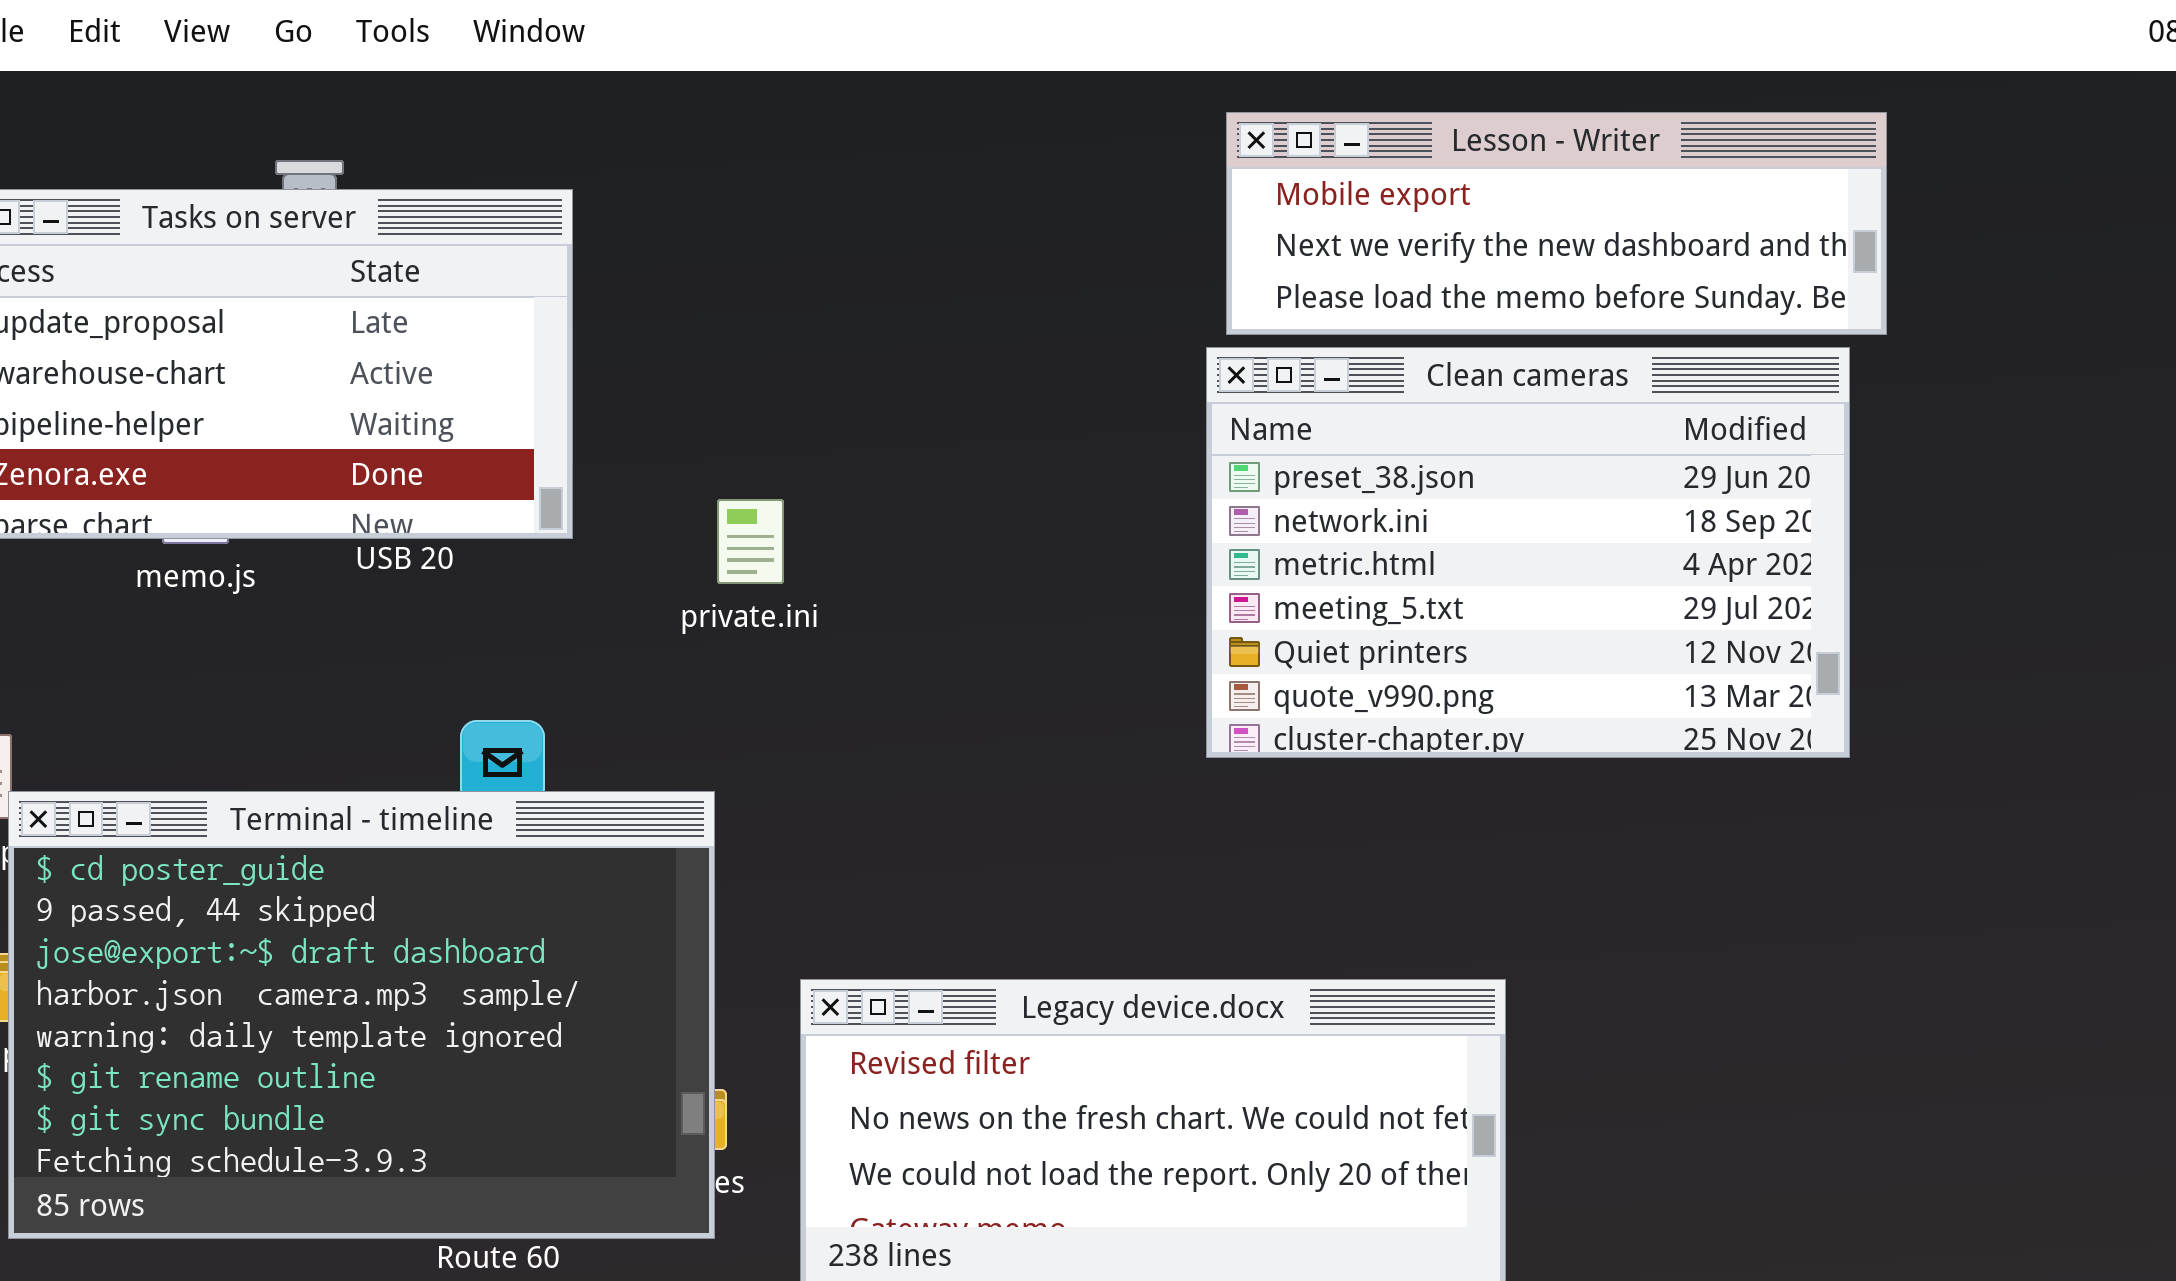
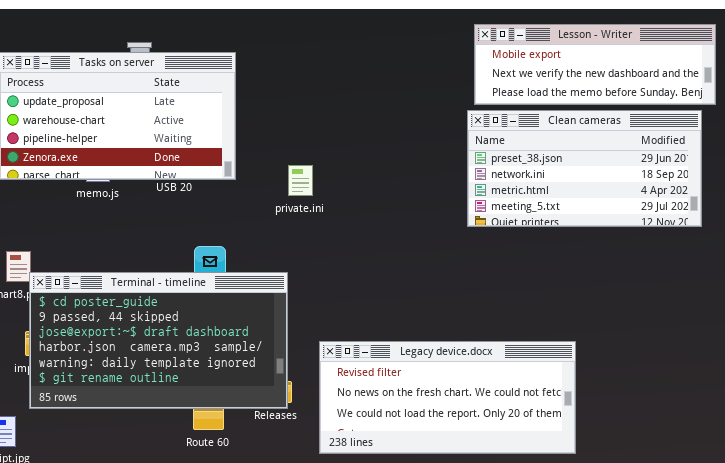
Clean cameras: [1206,347,1850,758] -> [467,110,702,227], resized
Terminal - timeline: [8,791,715,1239] -> [29,272,288,409], resized

